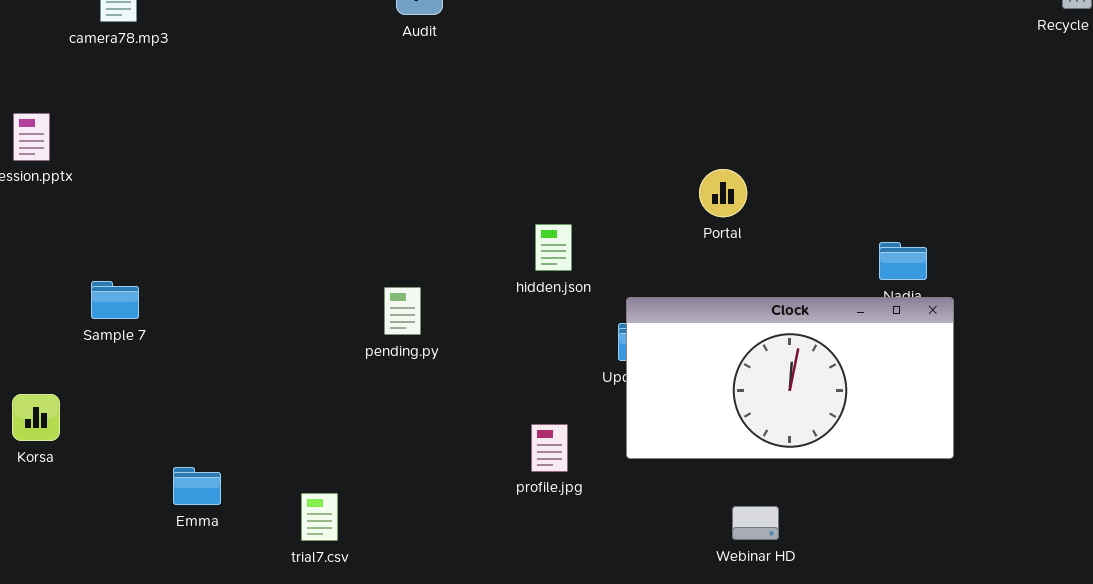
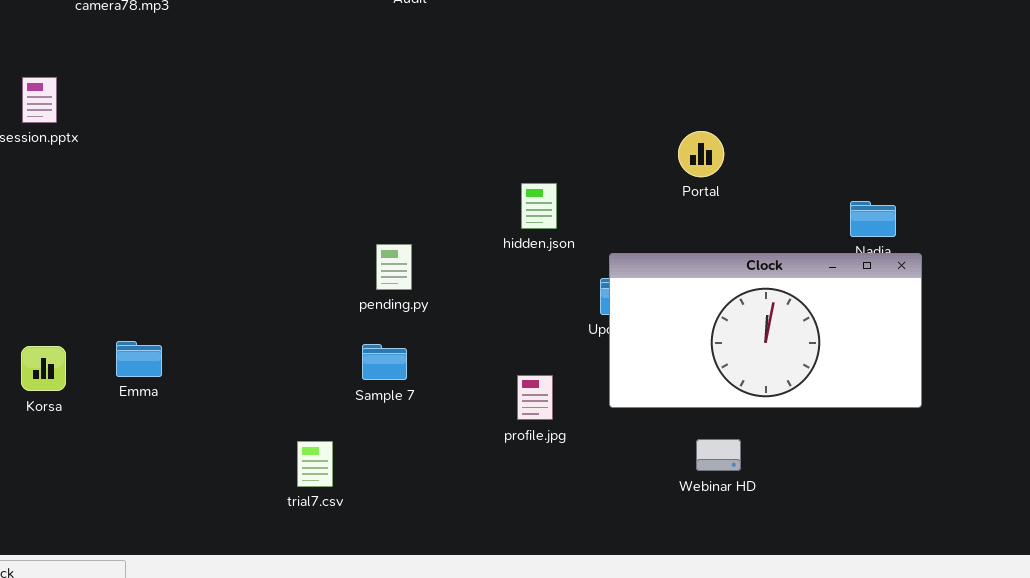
Sample 7: [91,281,139,319] -> [362,344,407,380], moved
Emma: [173,467,221,505] -> [116,341,162,377], moved
Webinar HD: [732,506,779,540] -> [696,439,741,471], moved

